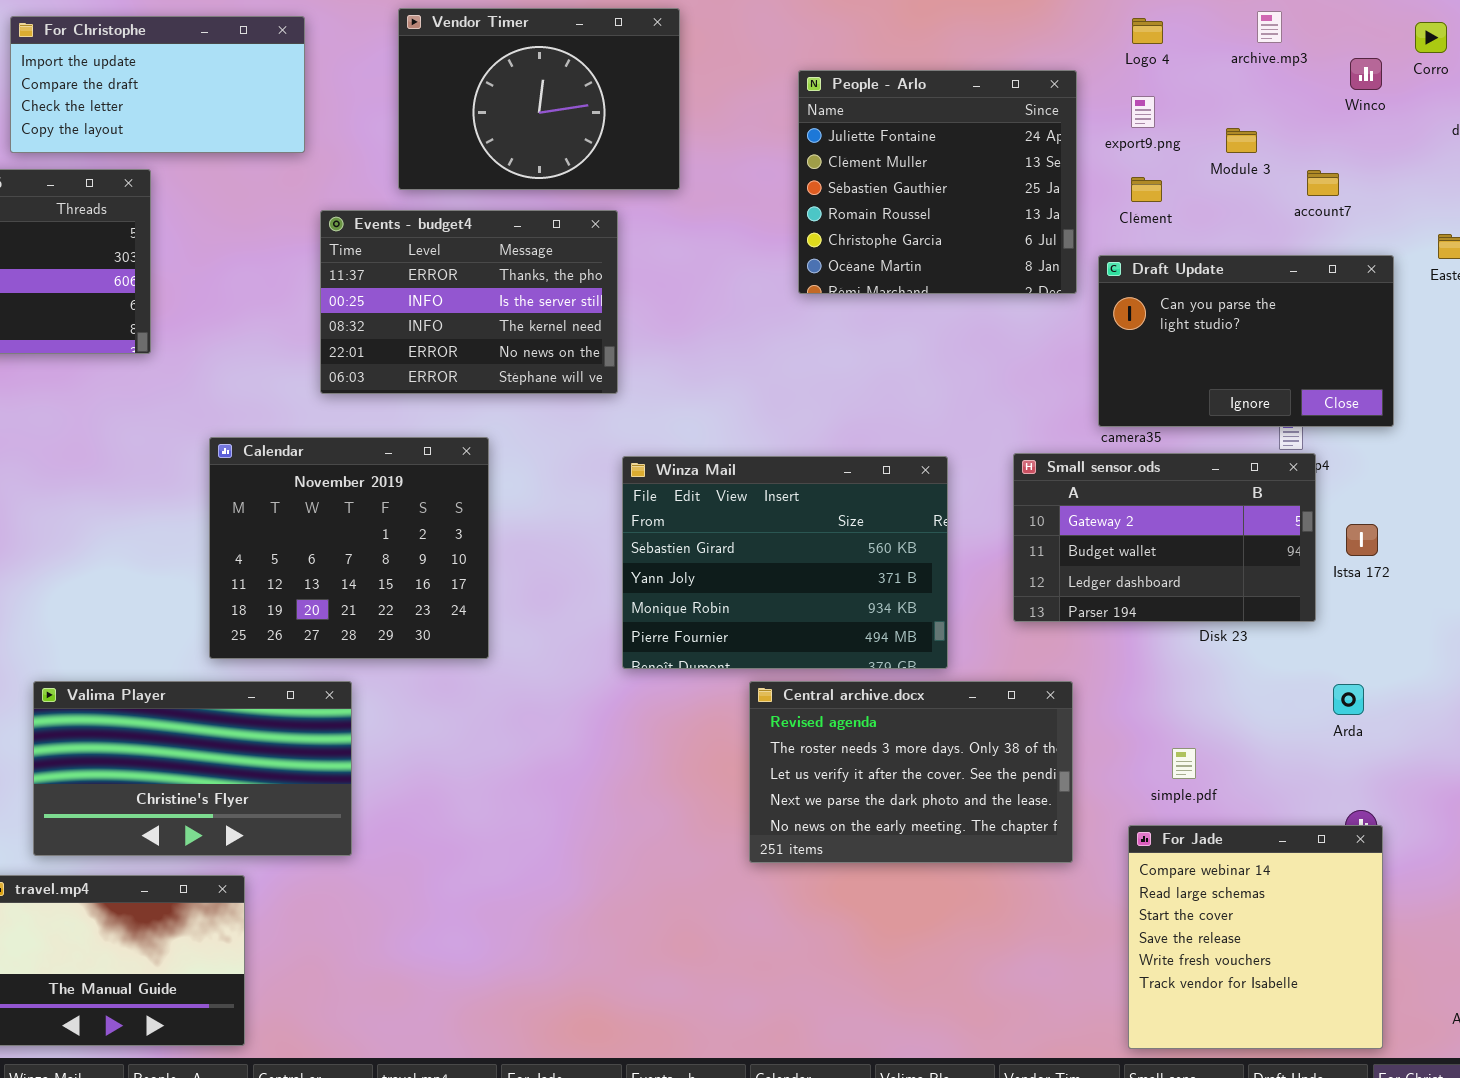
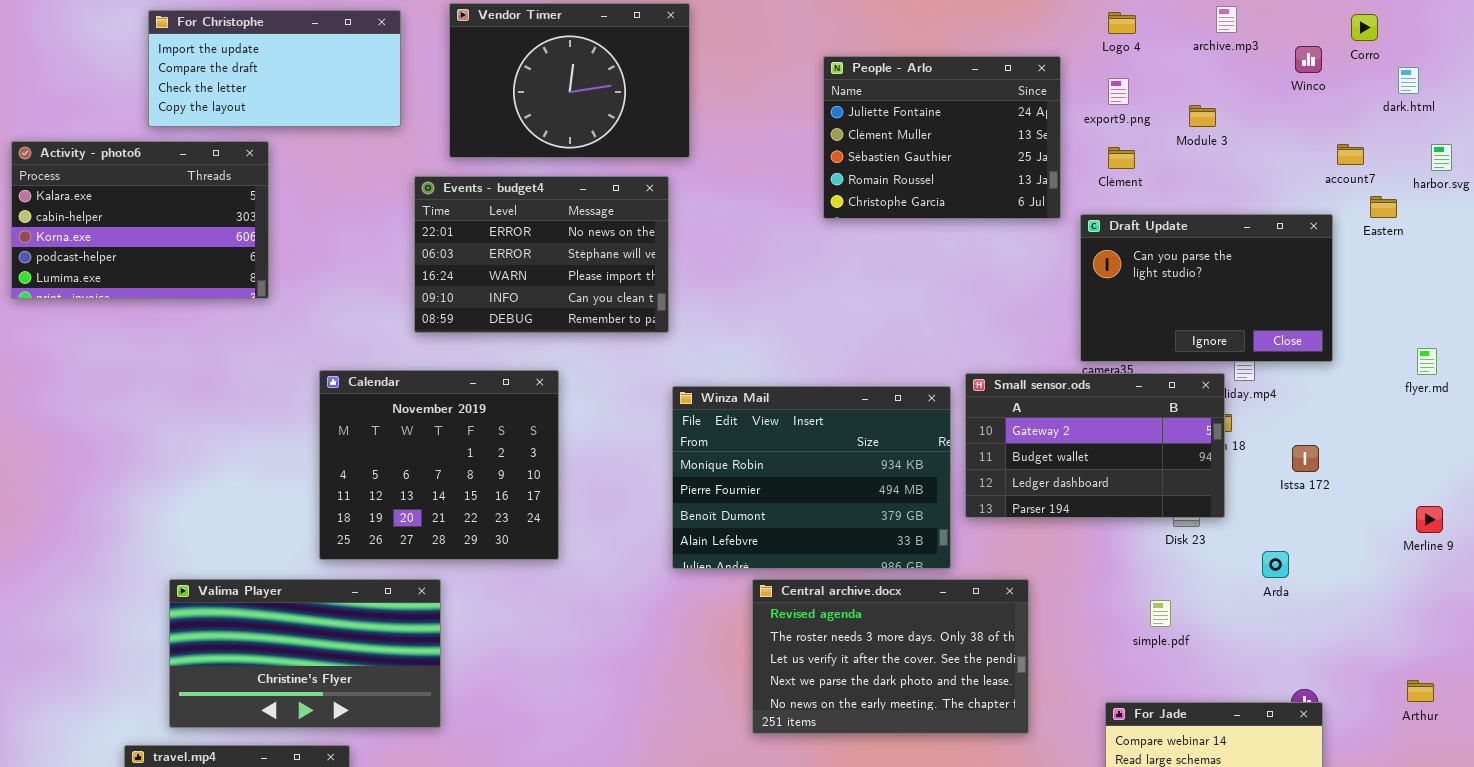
Vendor Timer: [398,8,680,190] -> [449,3,690,158], moved
People - Arlo: [798,70,1077,294] -> [823,56,1061,219], resized
account7: [1307,170,1339,196] -> [1337,144,1364,165], moved
Events - budget4: [320,210,618,394] -> [414,176,669,333], scrolled down 3 rows
Small sensor.ods: [1013,453,1316,622] -> [965,373,1225,518], moved
Winza Mail: [622,456,948,669] -> [672,386,951,569], scrolled down 2 rows
Central archive.docx: [749,681,1073,863] -> [752,579,1029,734], moved
Arda: [1333,684,1364,715] -> [1262,551,1289,578], moved
simple.pdf: [1172,748,1196,779] -> [1150,600,1171,627], moved

